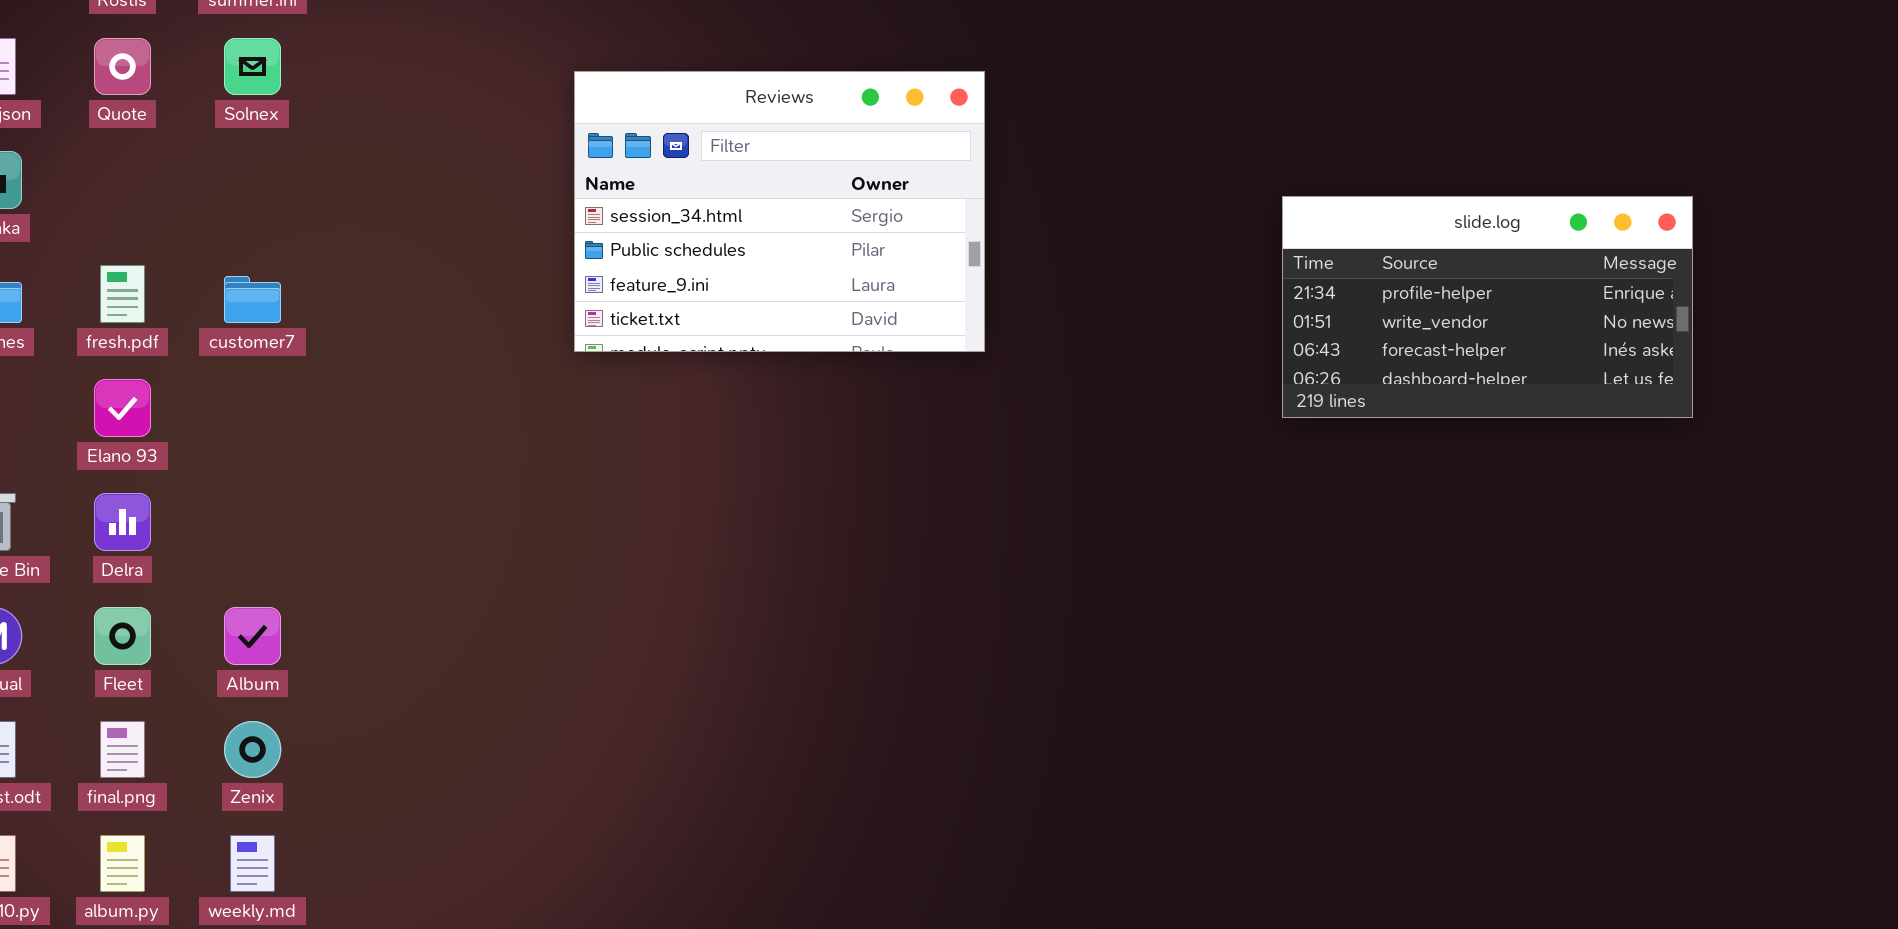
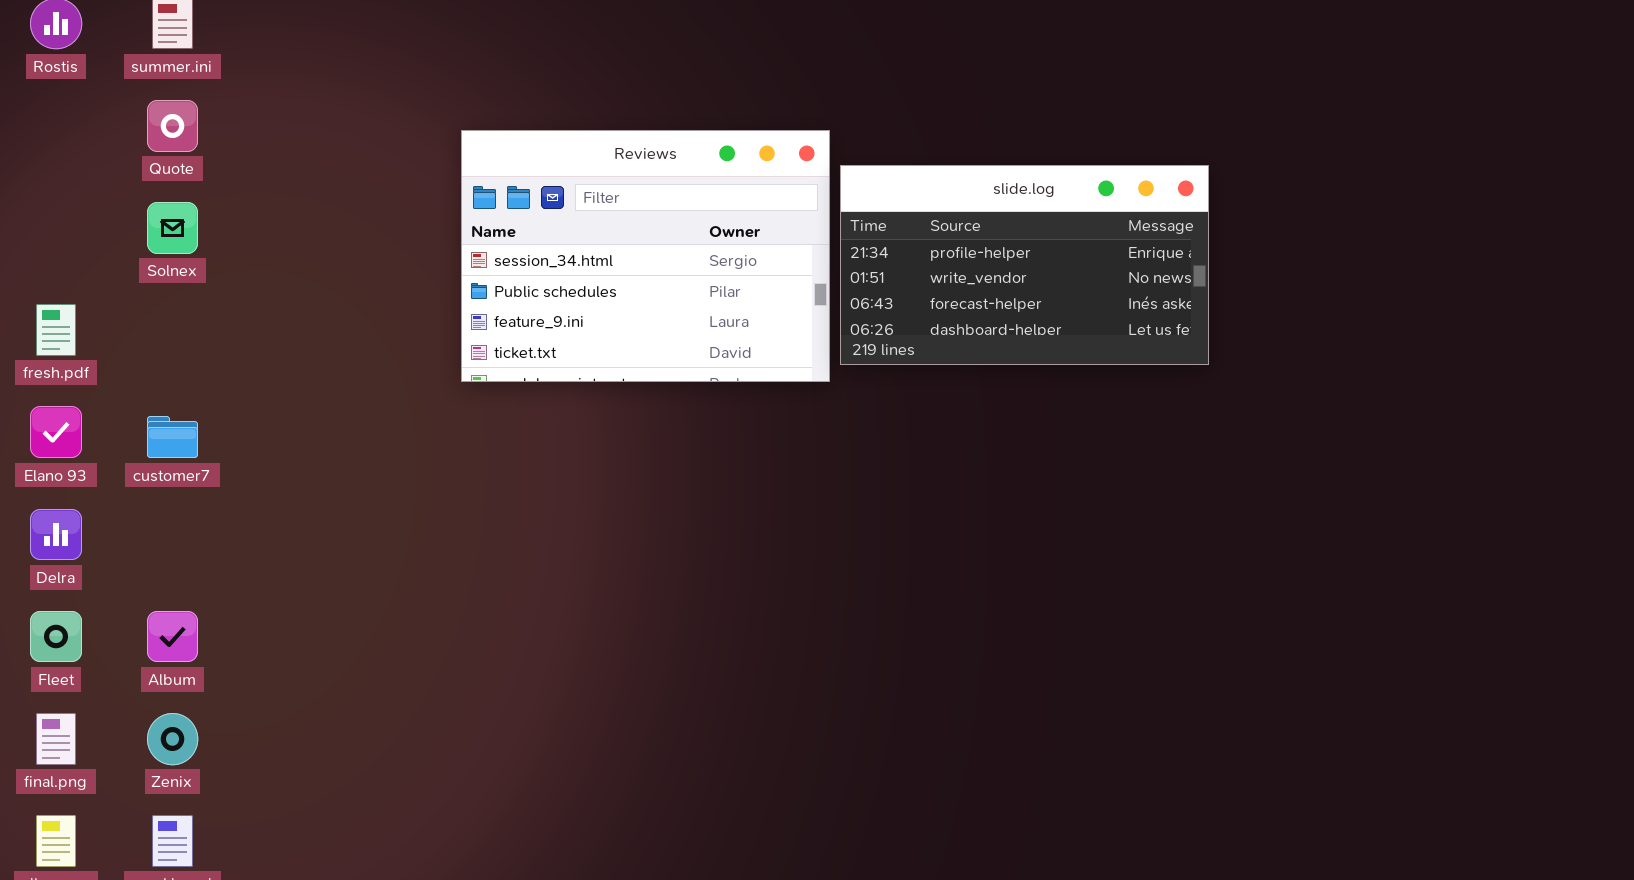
Quote: [94,38,151,95] -> [147,100,198,152], moved
Solnex: [224,38,281,95] -> [147,202,198,254], moved
slide.log: [1282,196,1693,418] -> [840,165,1209,365], moved
customer7: [224,276,281,323] -> [147,416,198,458], moved

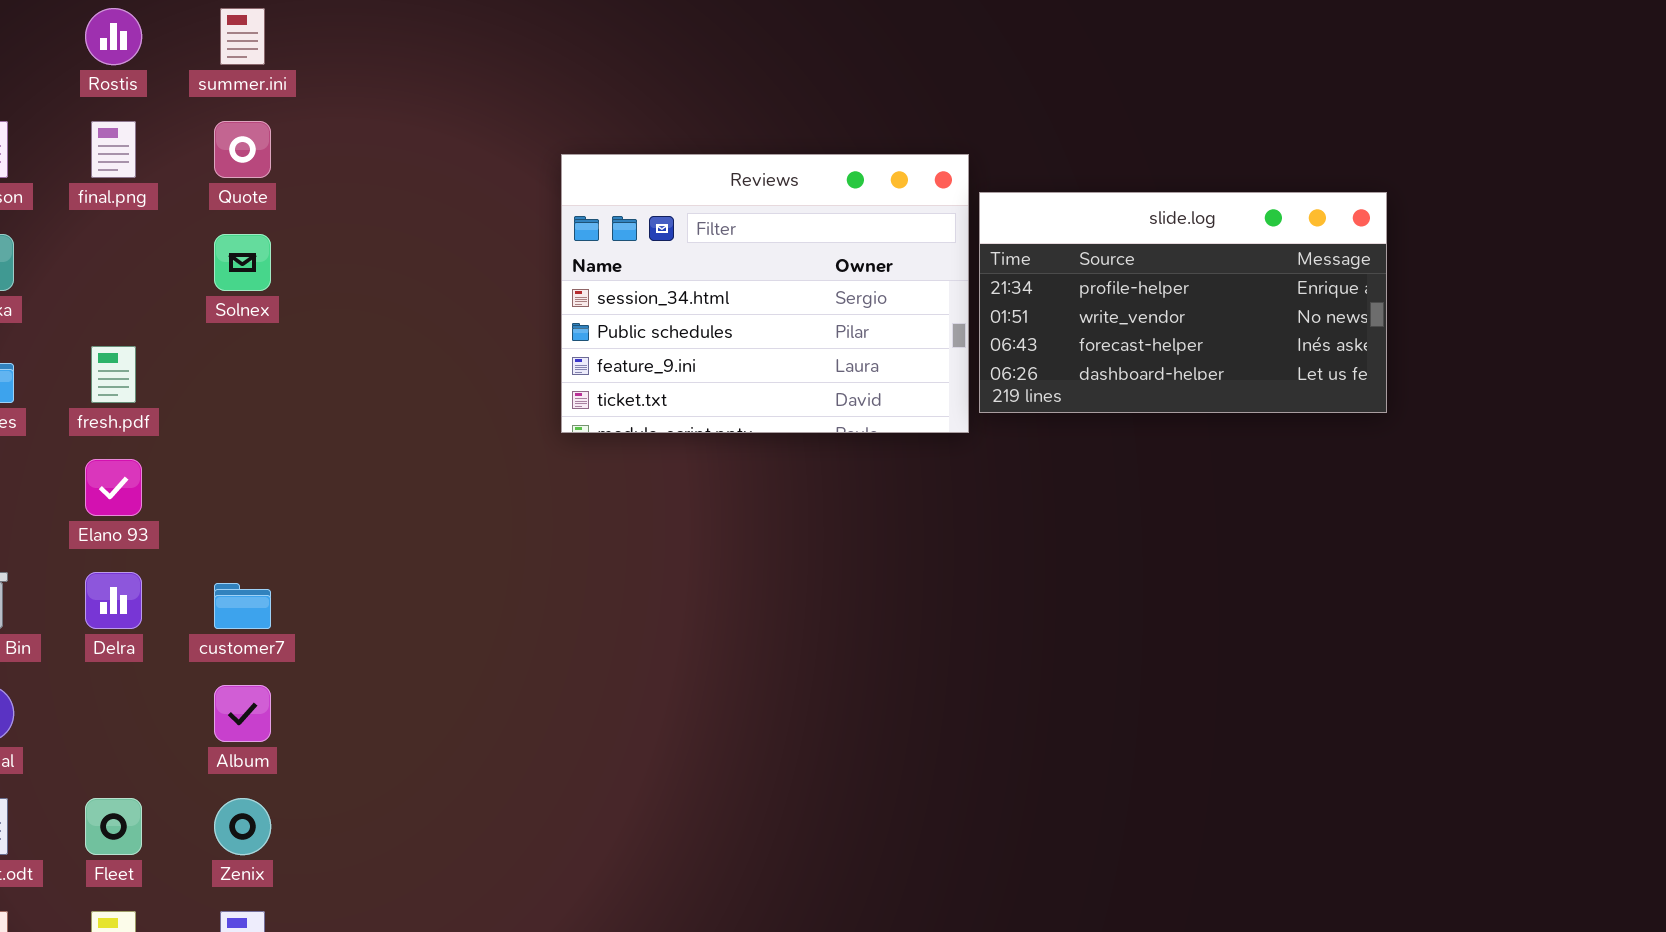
customer7: [147,416,198,458] -> [214,583,271,629], moved
Fleet: [30,611,82,662] -> [85,798,142,855], moved
final.png: [36,713,76,765] -> [91,121,136,178], moved

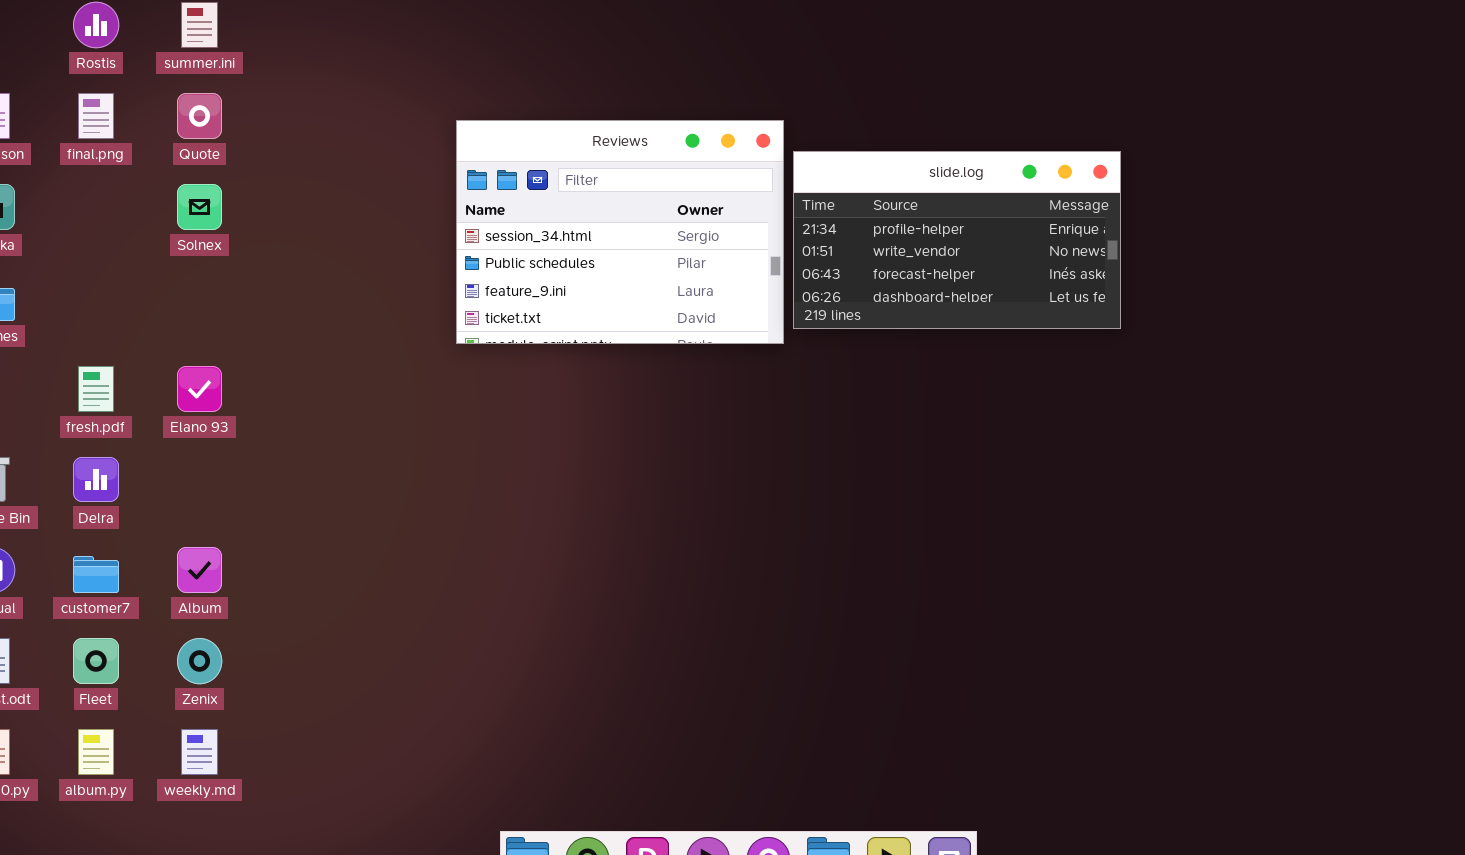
fresh.pdf: [91,346,136,403] -> [78,366,114,412], moved
Elano 93: [85,459,142,516] -> [177,366,222,412], moved
customer7: [214,583,271,629] -> [73,556,119,593], moved

